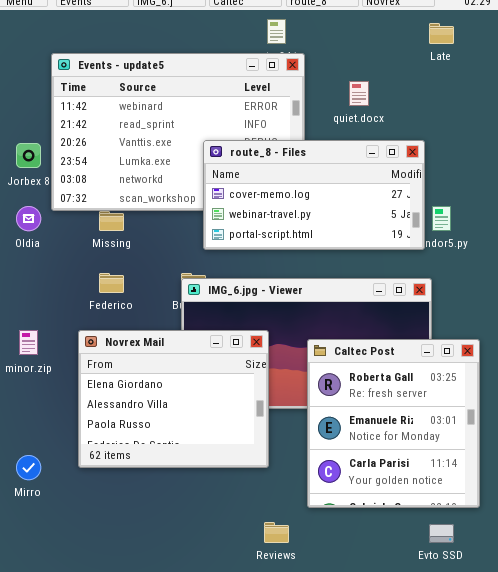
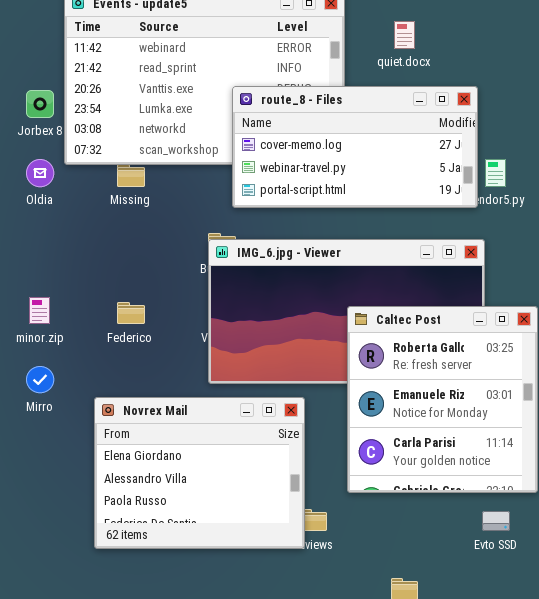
Federico: [99,273,124,293] -> [117,302,145,324], moved
Novrex Mail: [78,330,269,468] -> [94,397,305,549], moved
Mirro: [16,455,41,480] -> [26,366,54,393], moved

